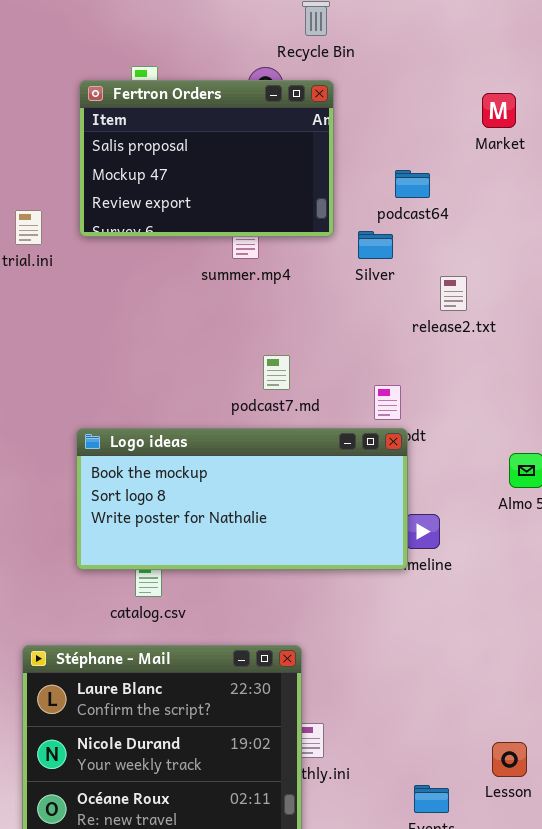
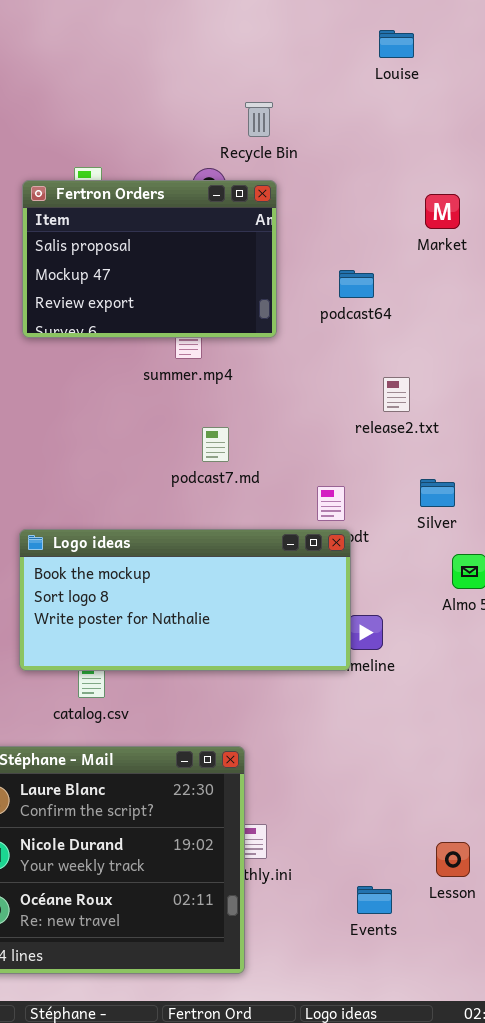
Silver: [358,231,393,259] -> [420,479,455,507], moved
podcast7.md: [263,355,290,390] -> [202,427,229,462], moved

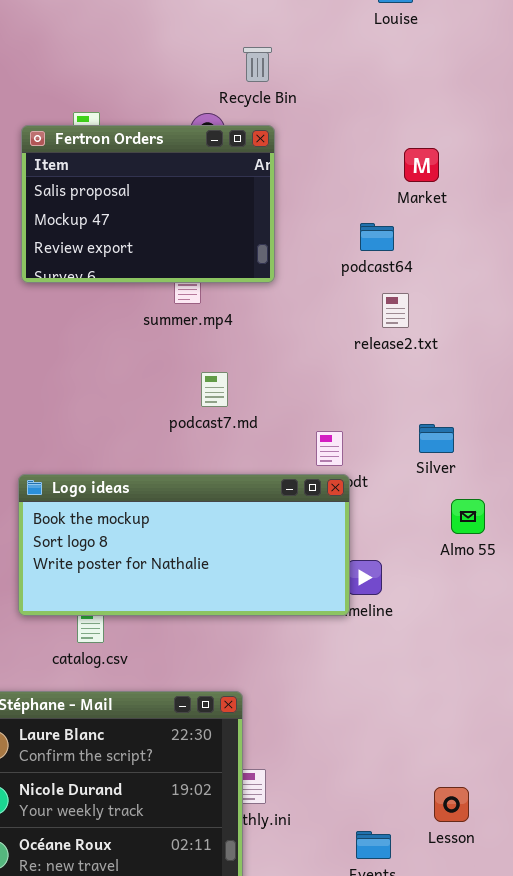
Market: [425,194,460,229] -> [404,148,439,182], moved
podcast64: [339,270,374,298] -> [360,223,394,251], moved
release2.txt: [383,377,410,412] -> [382,293,409,328], moved

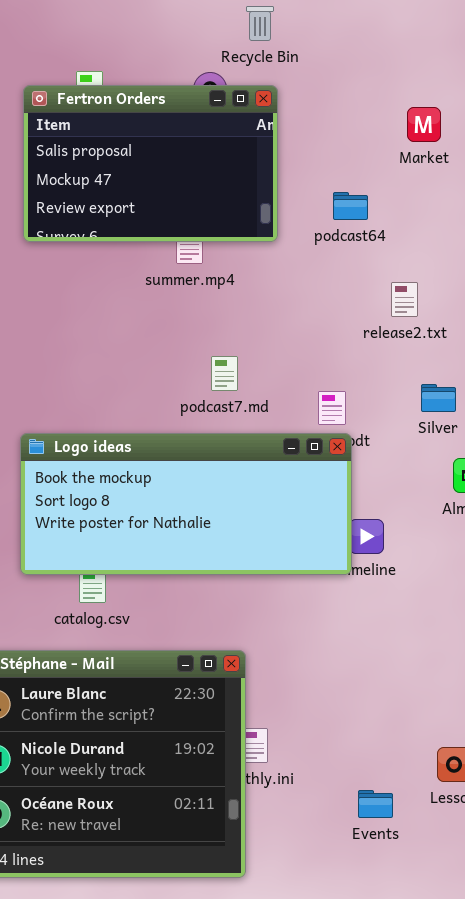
podcast64: [360,223,394,251] -> [333,192,368,220], moved
release2.txt: [382,293,409,328] -> [391,282,418,317], moved
podcast7.md: [201,372,228,407] -> [211,356,238,391], moved

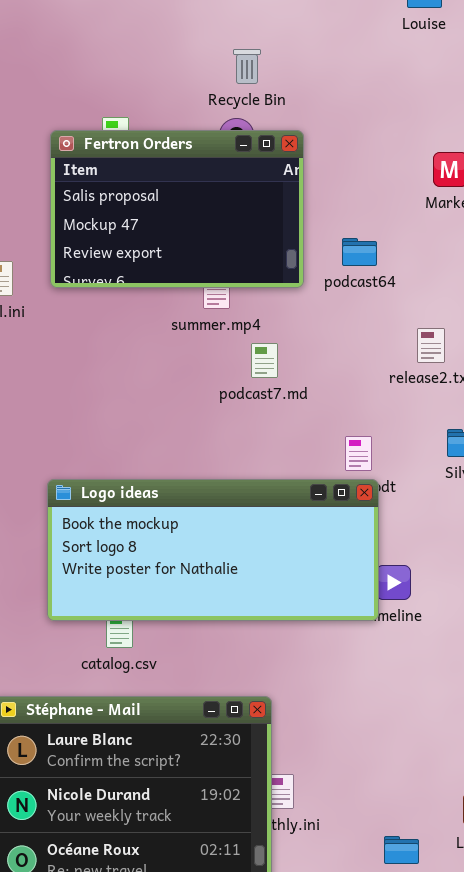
Recycle Bin: [246,6,274,41] -> [233,49,261,84], moved
podcast64: [333,192,368,220] -> [342,238,377,266], moved
podcast7.md: [211,356,238,391] -> [251,343,278,378], moved

